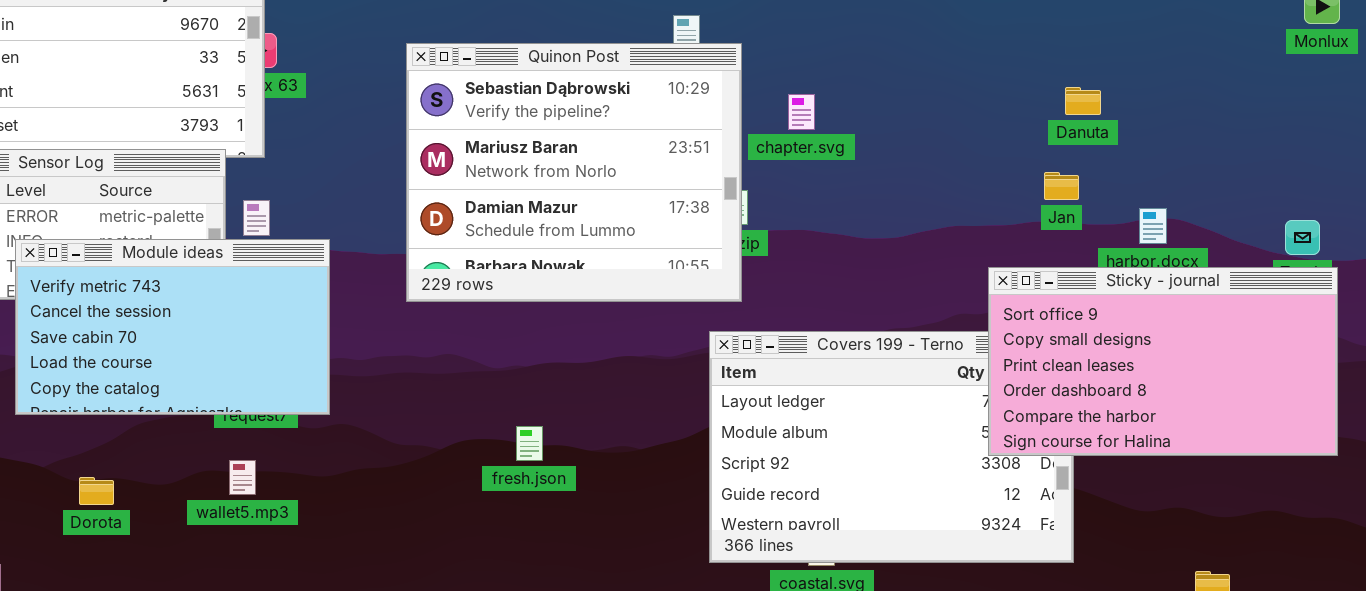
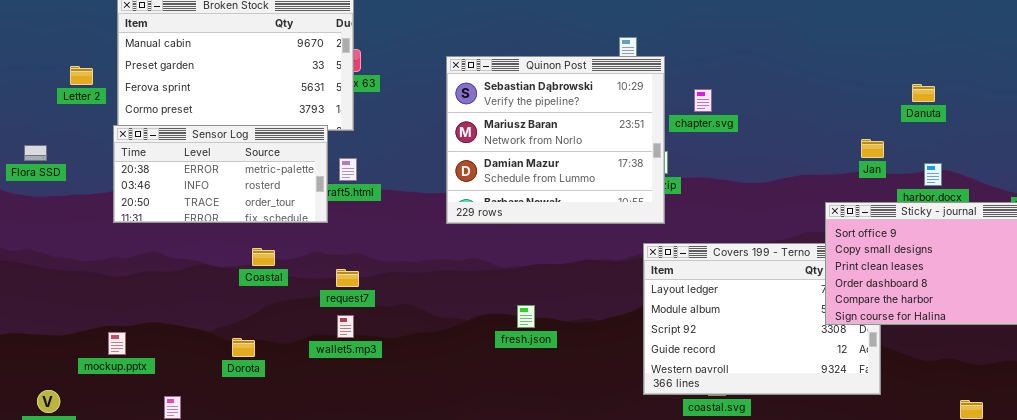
Danuta: [1065,87,1101,115] -> [912,84,935,102], moved
Module ideas: [15,239,330,415] -> none, closed
wallet5.mp3: [229,460,256,495] -> [337,315,354,338], moved

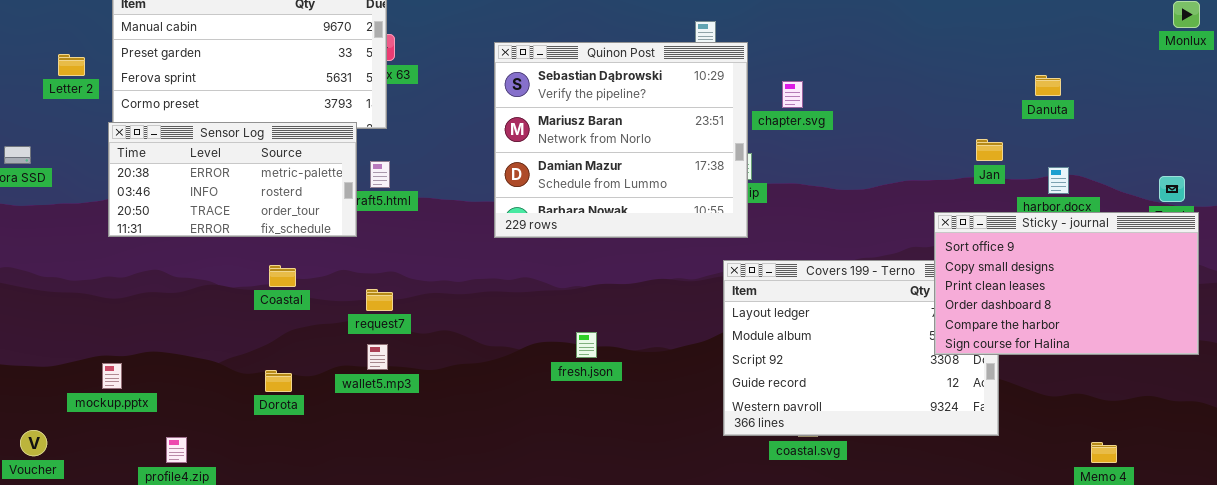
Dorota: [232,338,255,357] -> [265,370,292,392], moved

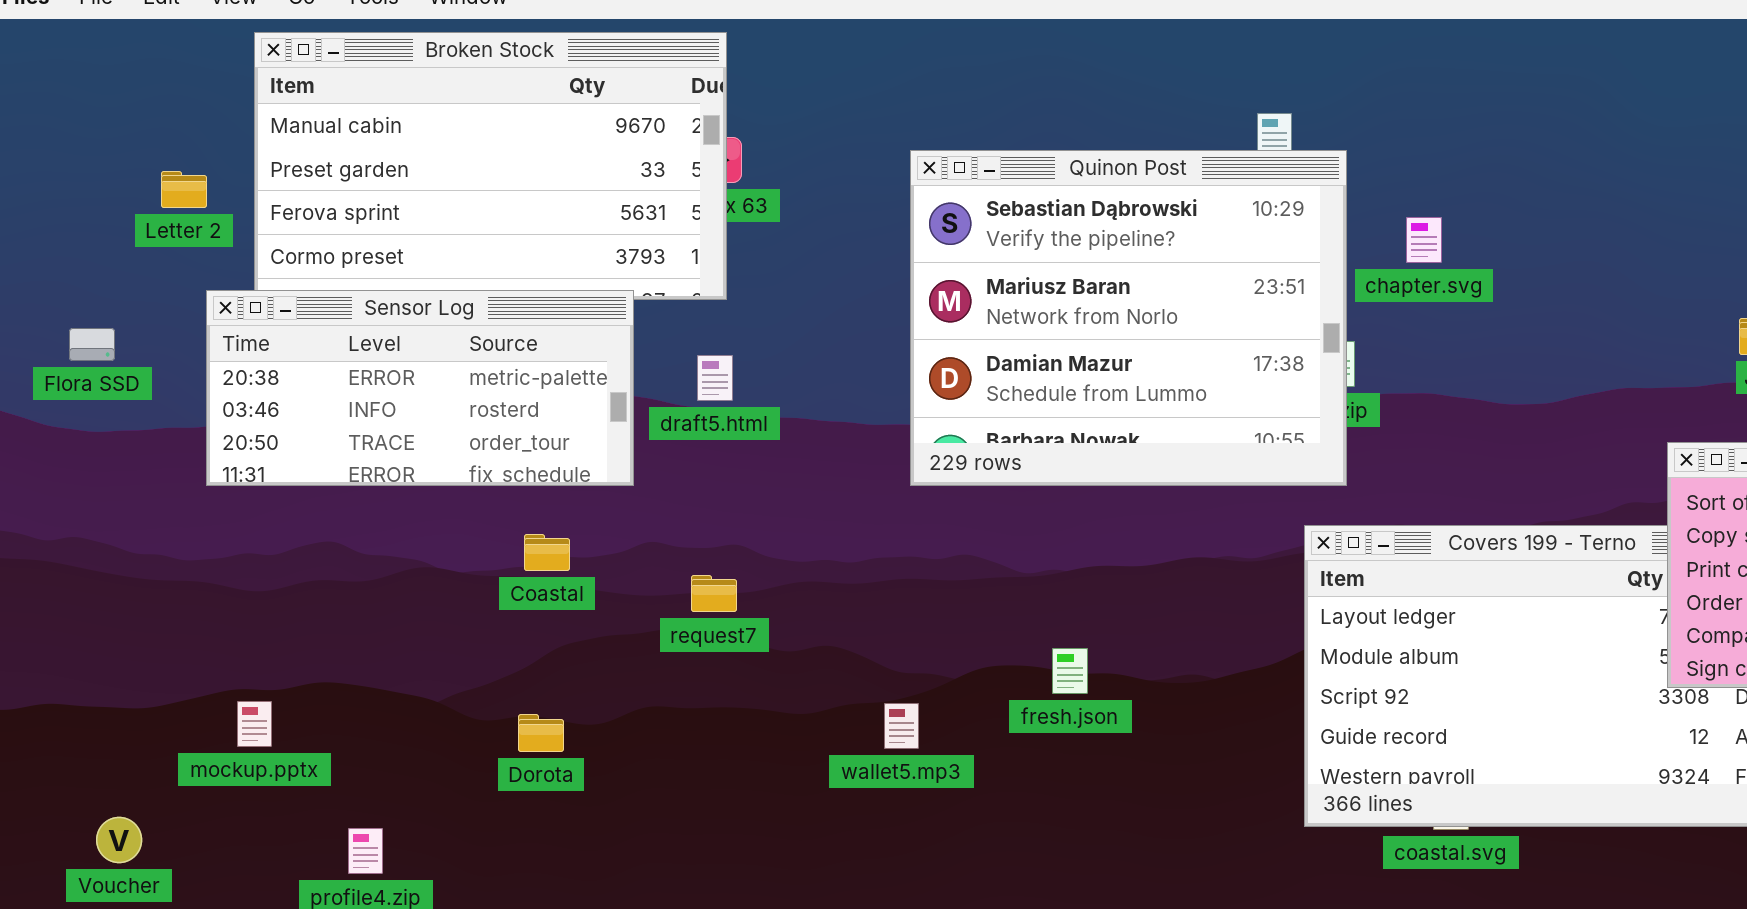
Sensor Log: [108,122,357,237] -> [206,290,634,486], moved
wallet5.mp3: [367,344,388,370] -> [884,703,919,749], moved

